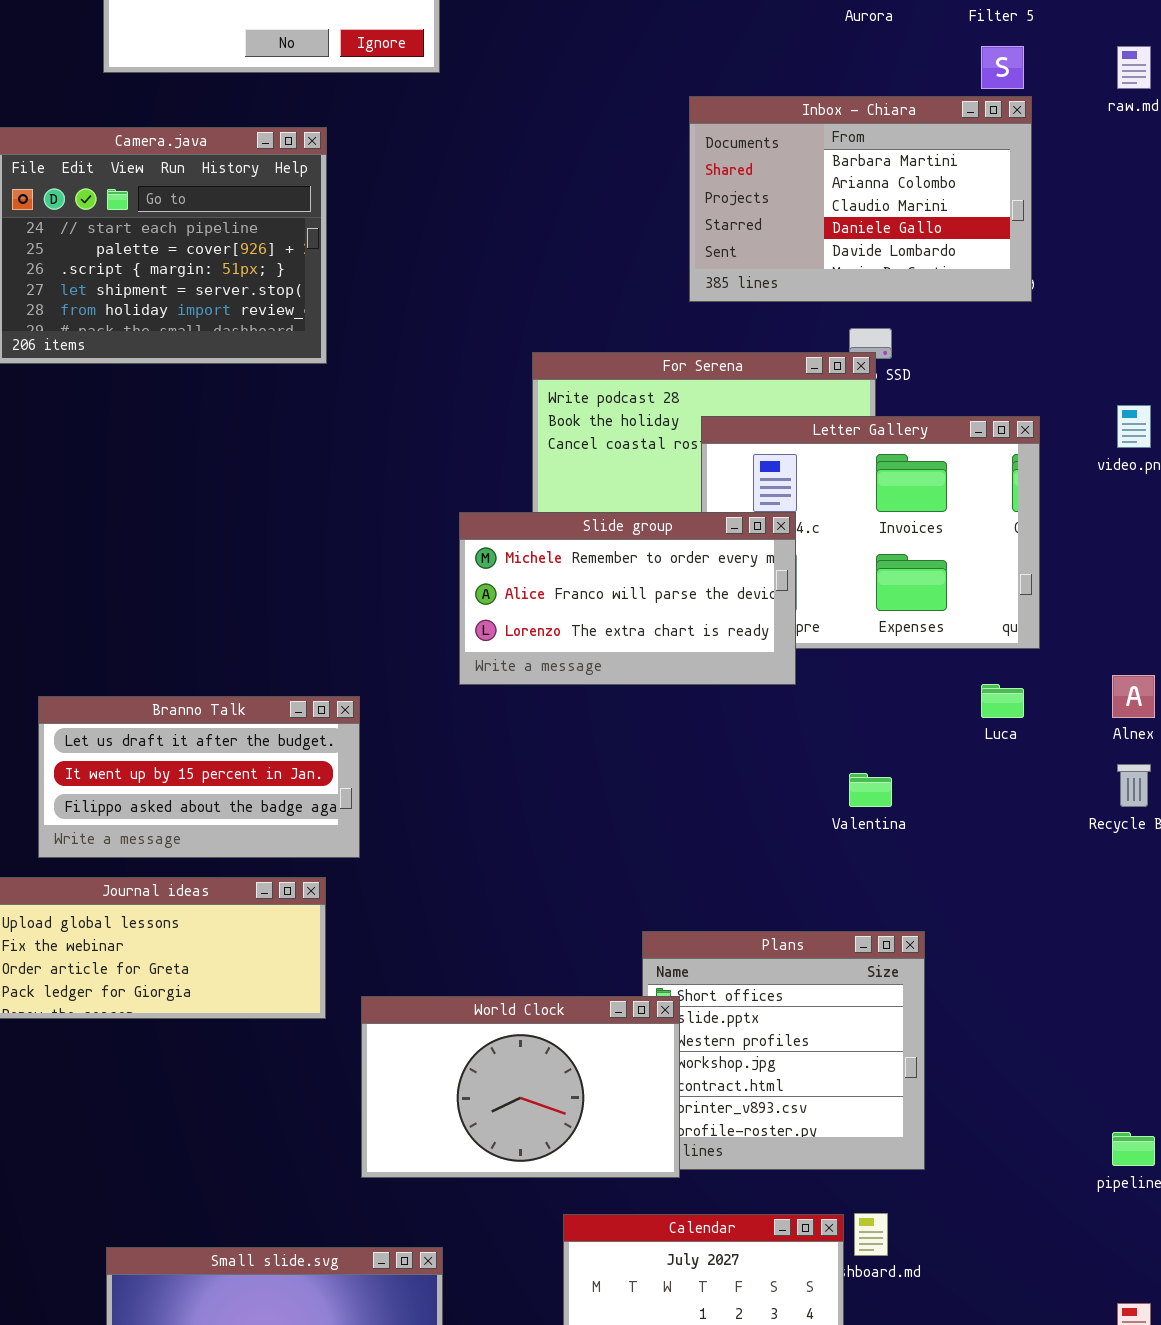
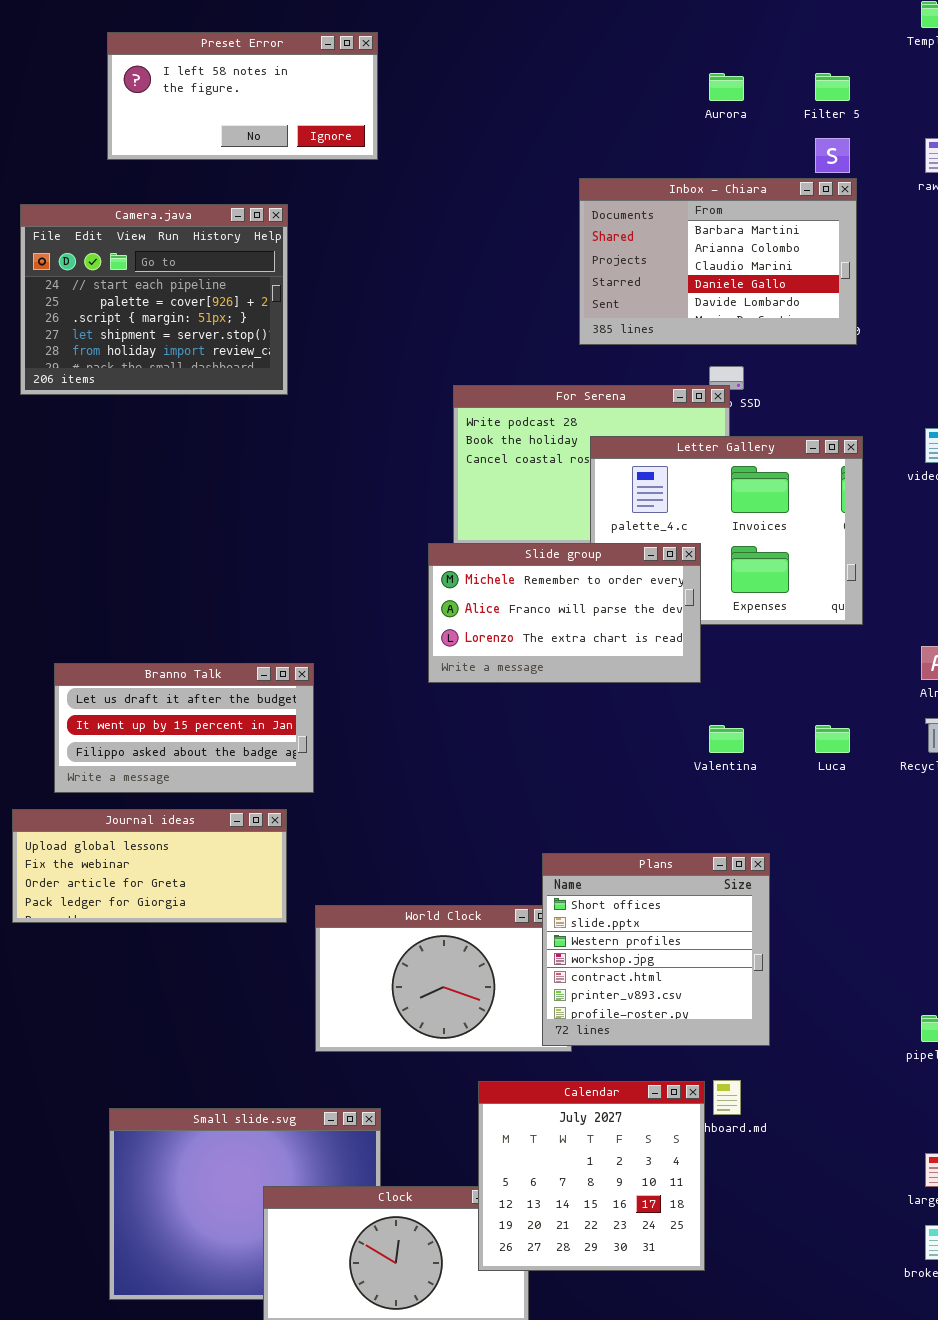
Slide group: [459,512,796,685] -> [428,543,701,683], moved
Luca: [981,684,1024,718] -> [815,725,850,753], moved
Plans: [642,931,925,1170] -> [542,853,770,1046], raised

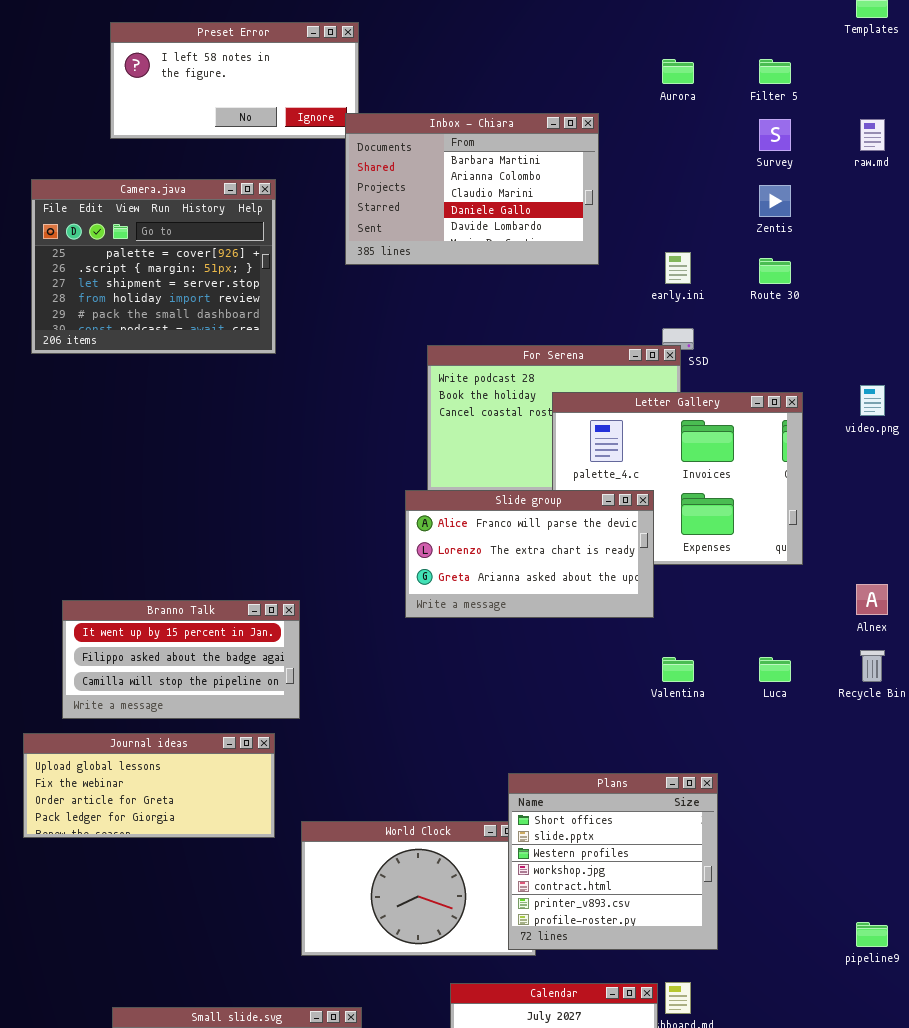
Inbox - Chiara: [579,178,857,345] -> [345,113,599,265], moved
Camera.java: [20,204,288,395] -> [31,179,276,354], scrolled down 1 row
Slide group: [428,543,701,683] -> [405,490,654,618], scrolled down 1 row
Branno Talk: [54,663,314,793] -> [62,600,300,719], scrolled down 1 row

